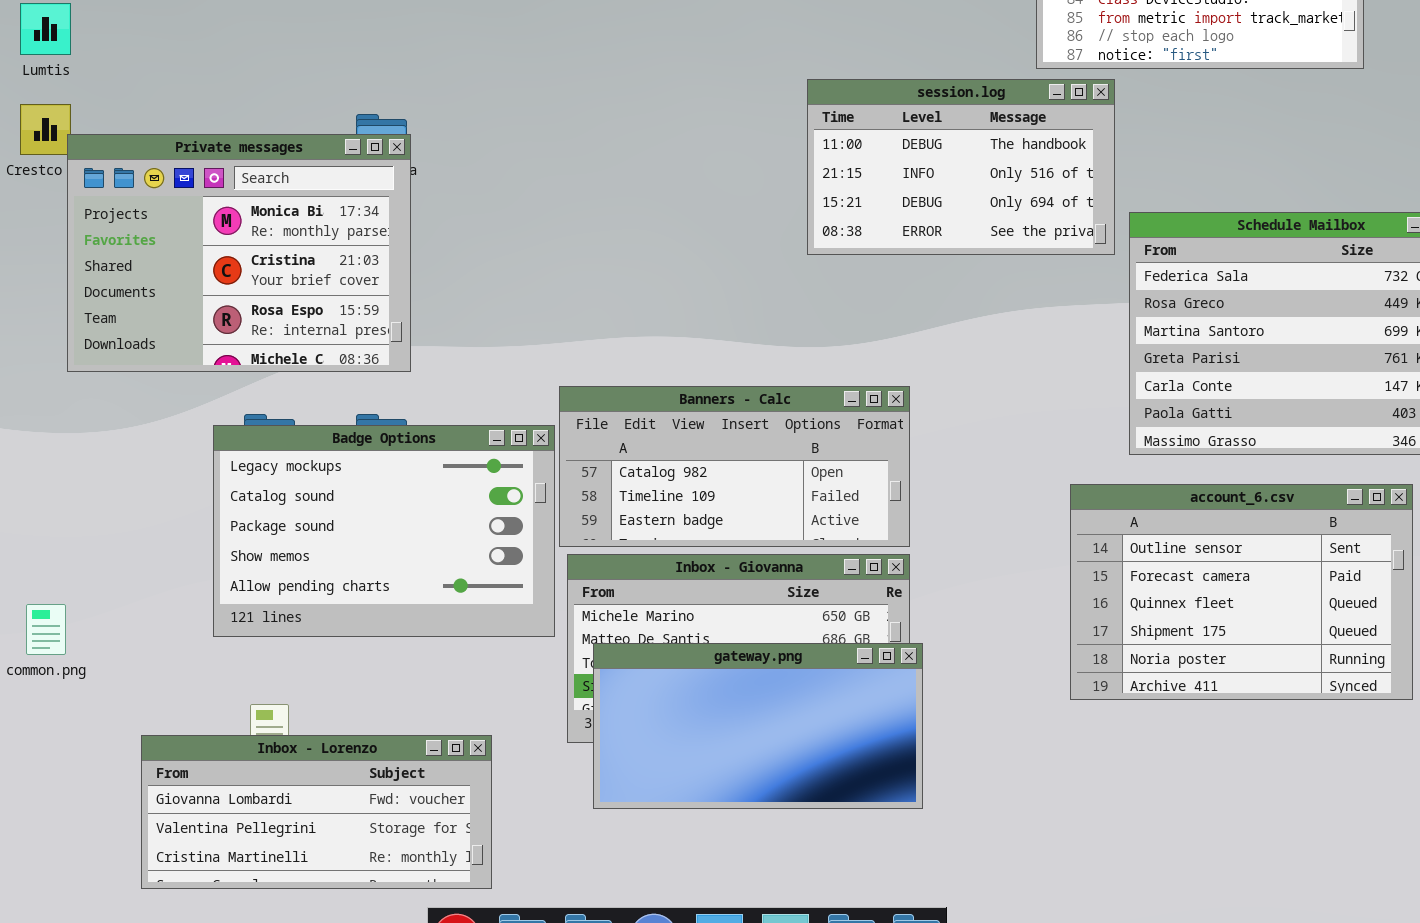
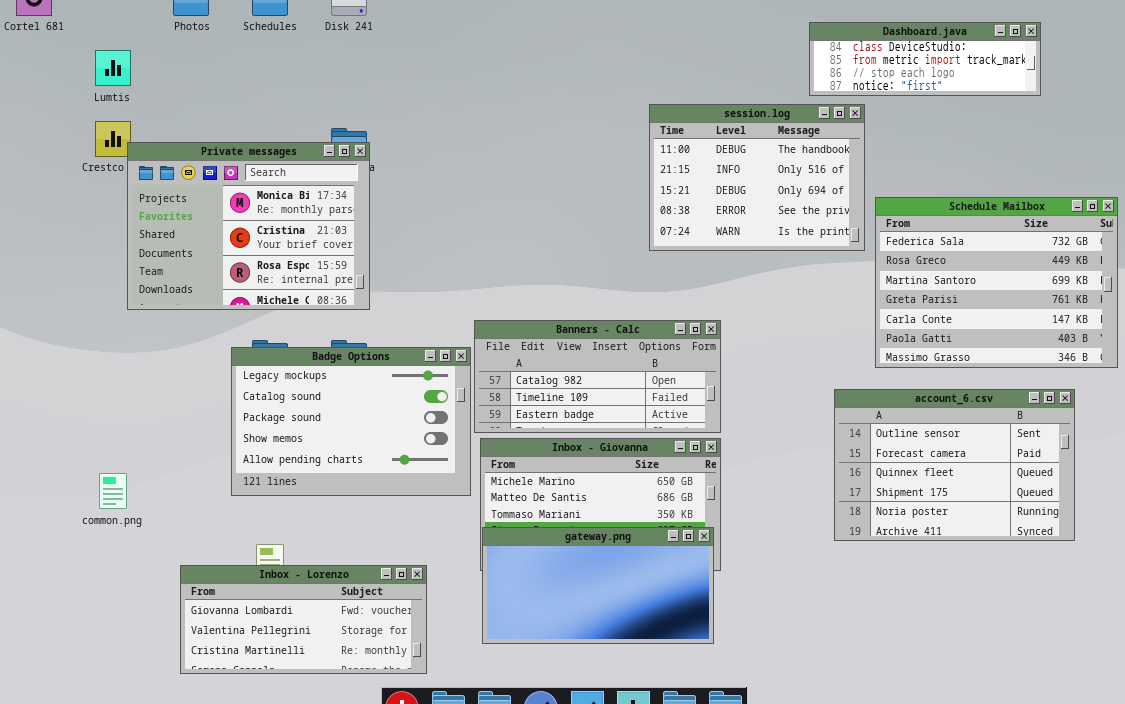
session.log: [807,79,1115,255] -> [649,104,865,251], resized
gateway.png: [593,643,923,809] -> [482,527,714,644], moved

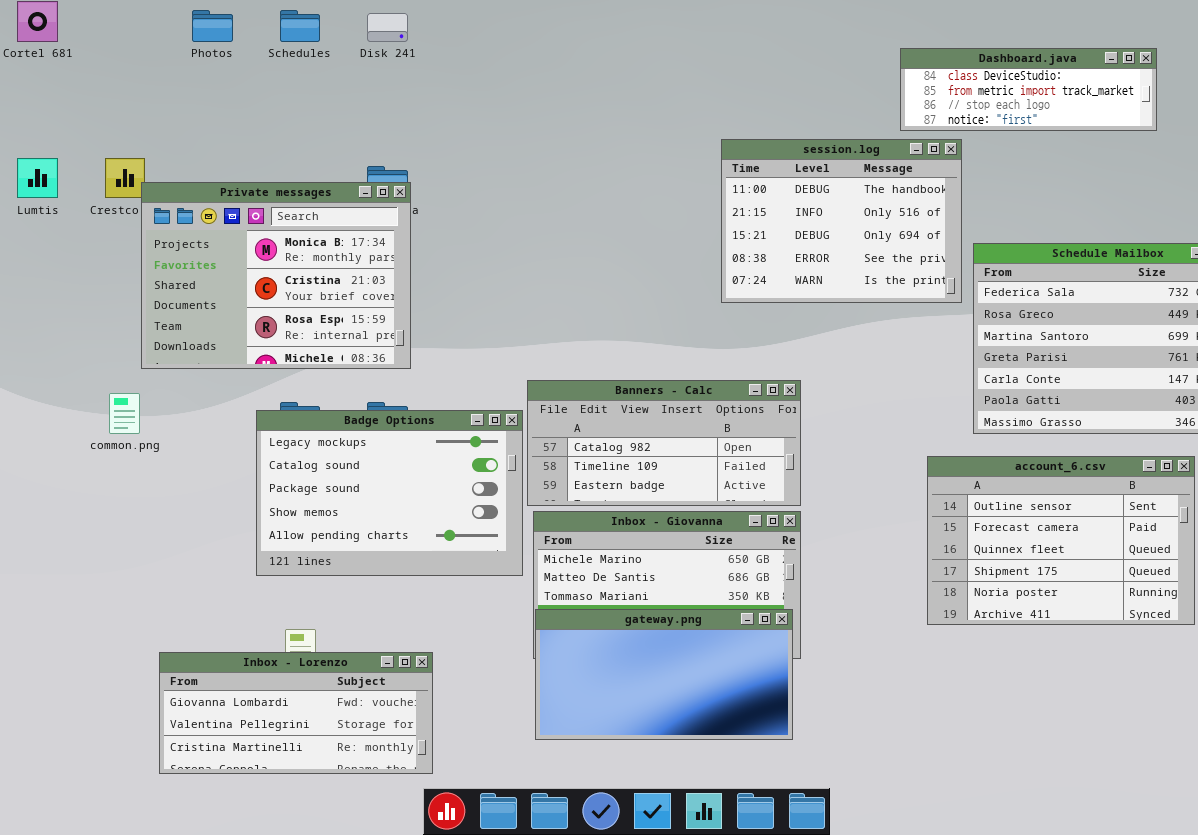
Lumtis: [95,50,131,86] -> [17,158,58,198], moved
common.png: [99,473,127,509] -> [109,393,140,434], moved
Inbox - Lorenzo: [180,565,427,674] -> [159,652,433,774], moved

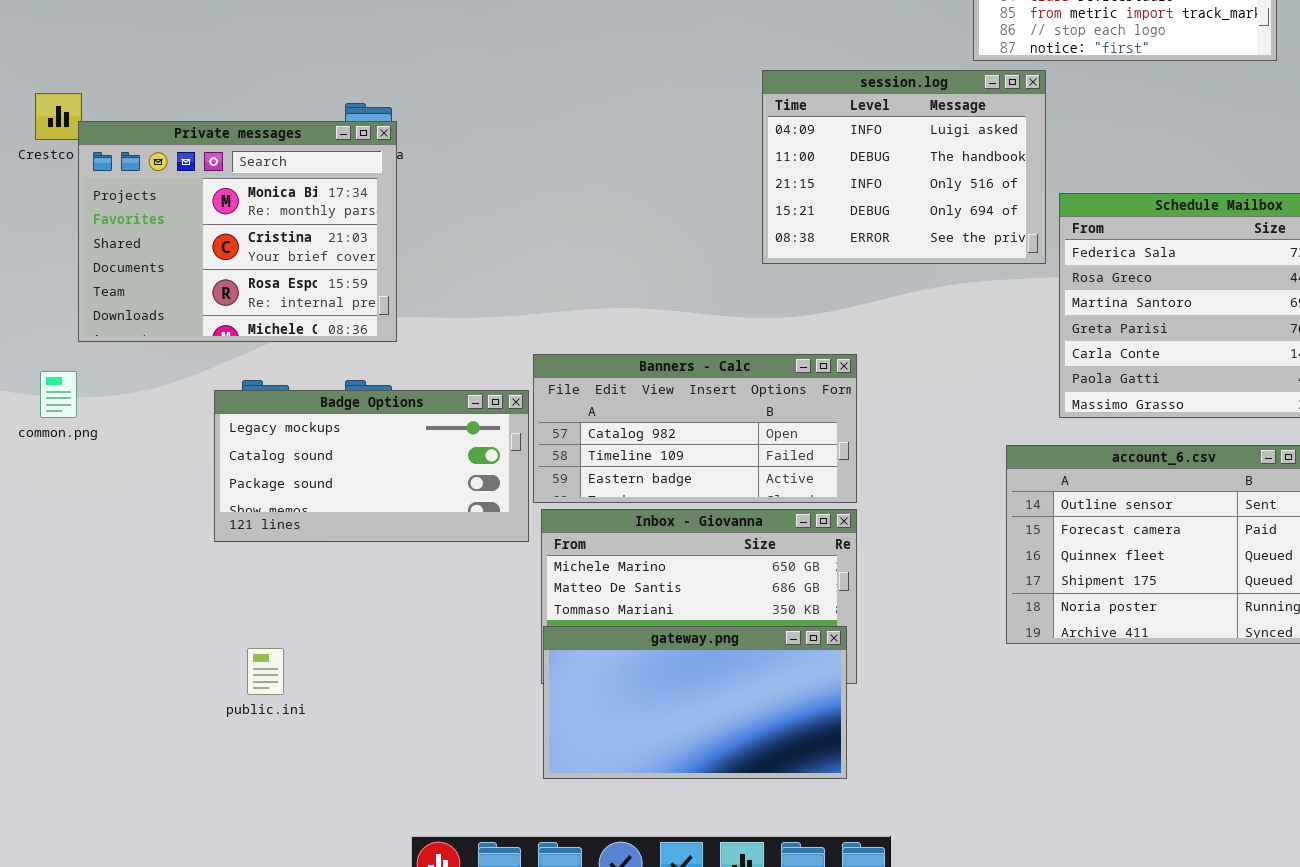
session.log: [721,139,962,303] -> [762,70,1046,264], scrolled up 1 row
Badge Options: [256,410,523,576] -> [214,390,529,542], resized
Inbox - Lorenzo: [159,652,433,774] -> none, closed

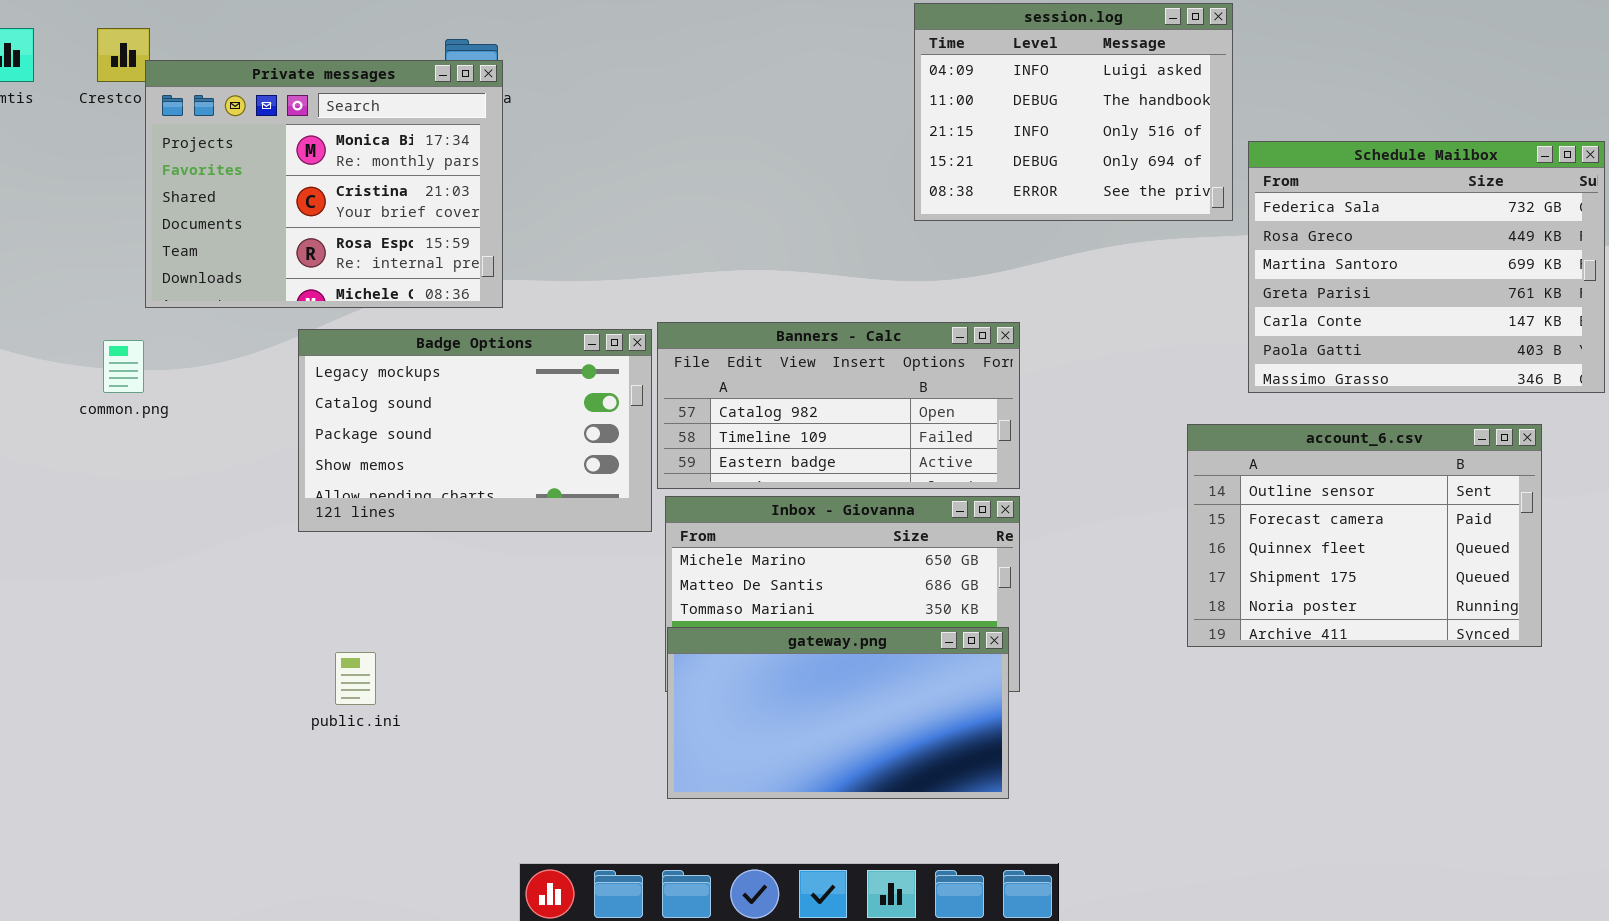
Badge Options: [214,390,529,542] -> [298,329,652,532], resized

